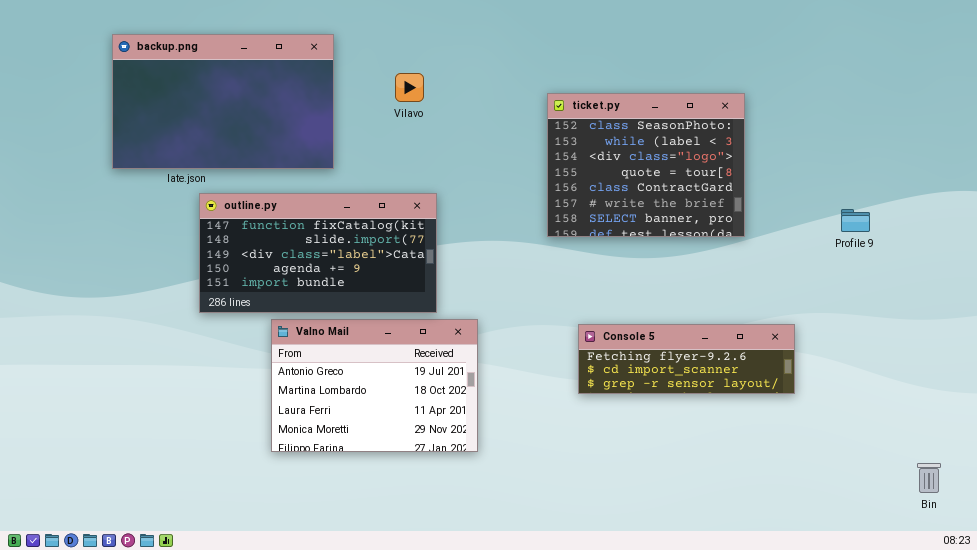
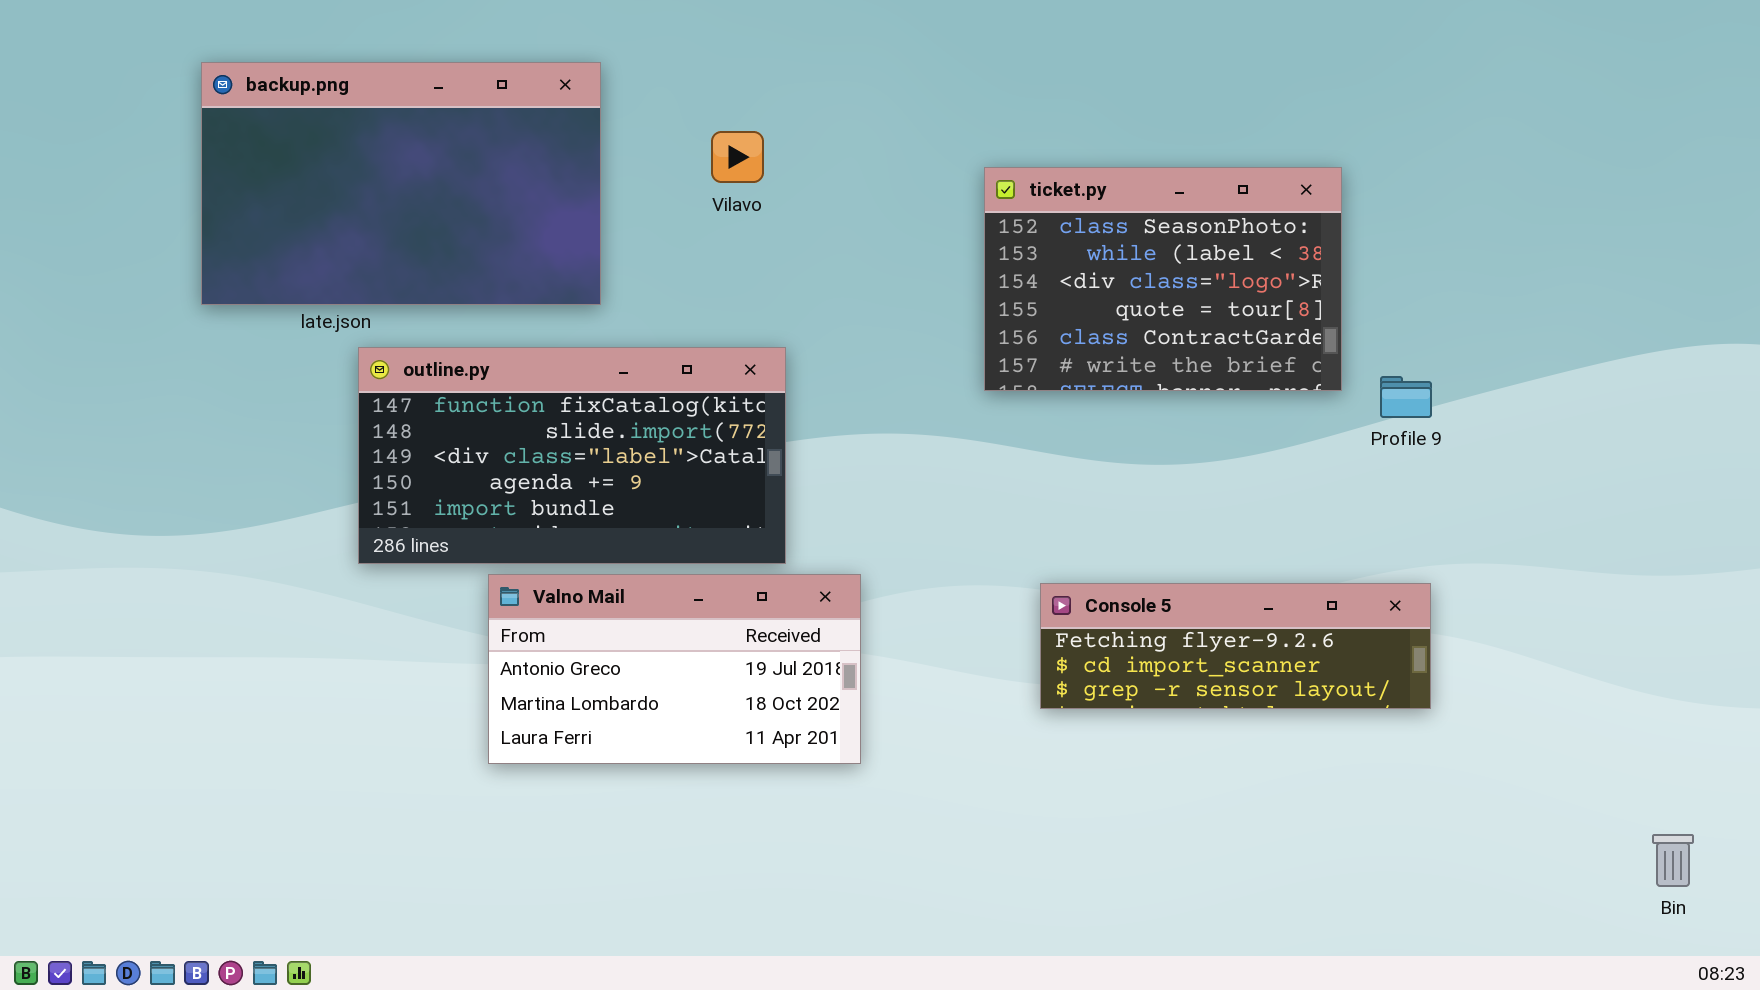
ticket.py: [547,93,745,237] -> [984,167,1342,391], resized
Profile 9: [841,209,870,232] -> [1380,376,1432,418], moved
Valno Mail: [271,319,478,452] -> [488,574,861,764], resized

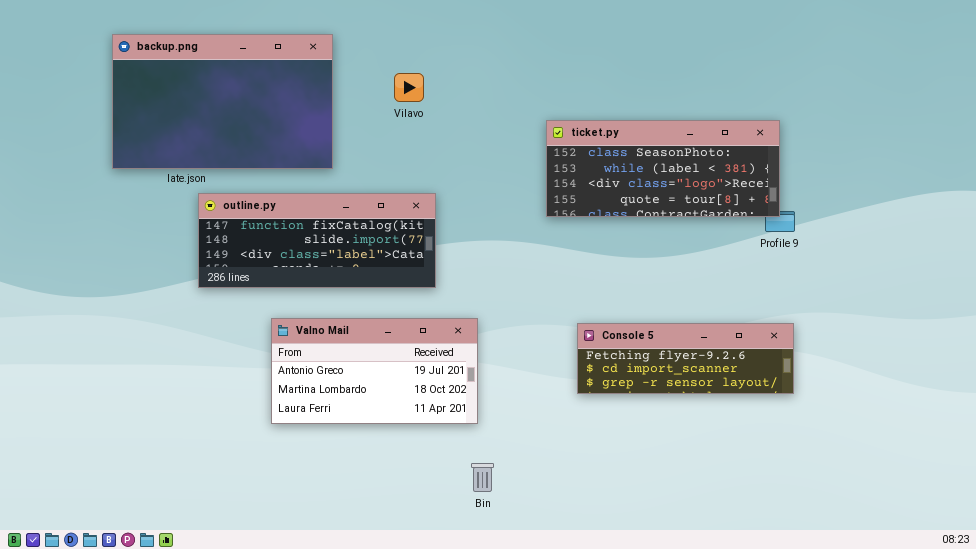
ticket.py: [984,167,1342,391] -> [546,120,780,217], resized
outline.py: [358,347,786,564] -> [198,193,436,288], resized
Bin: [1652,834,1694,887] -> [471,463,494,492], moved

